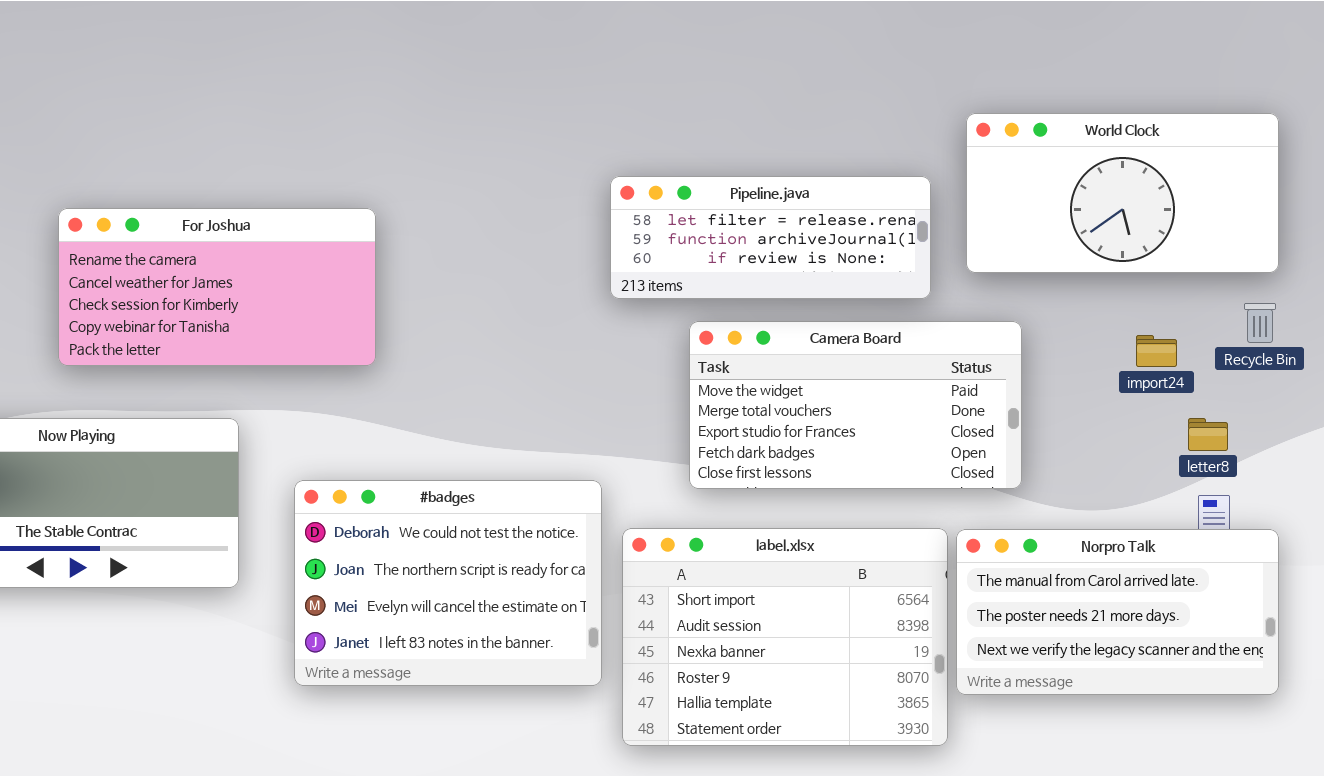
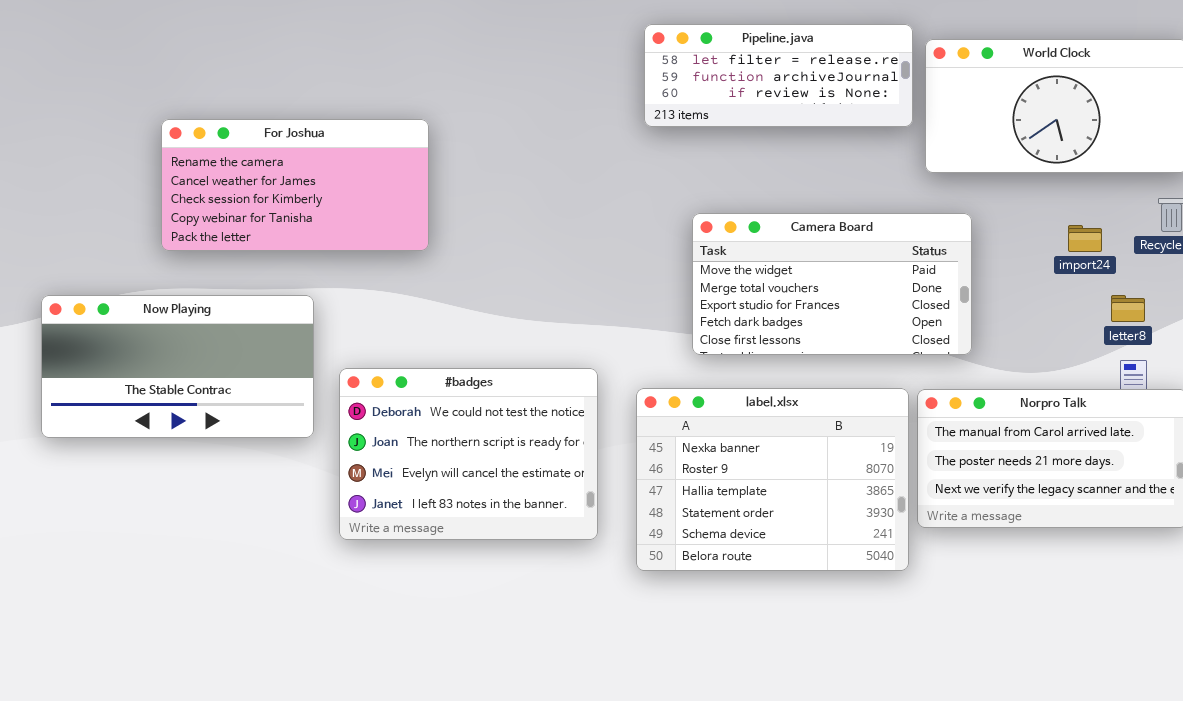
Pipeline.java: [610,176,931,299] -> [644,24,913,127], moved
#badges: [294,480,602,686] -> [339,368,598,540], moved
label.xlsx: [622,528,948,746] -> [636,388,909,571], scrolled down 2 rows

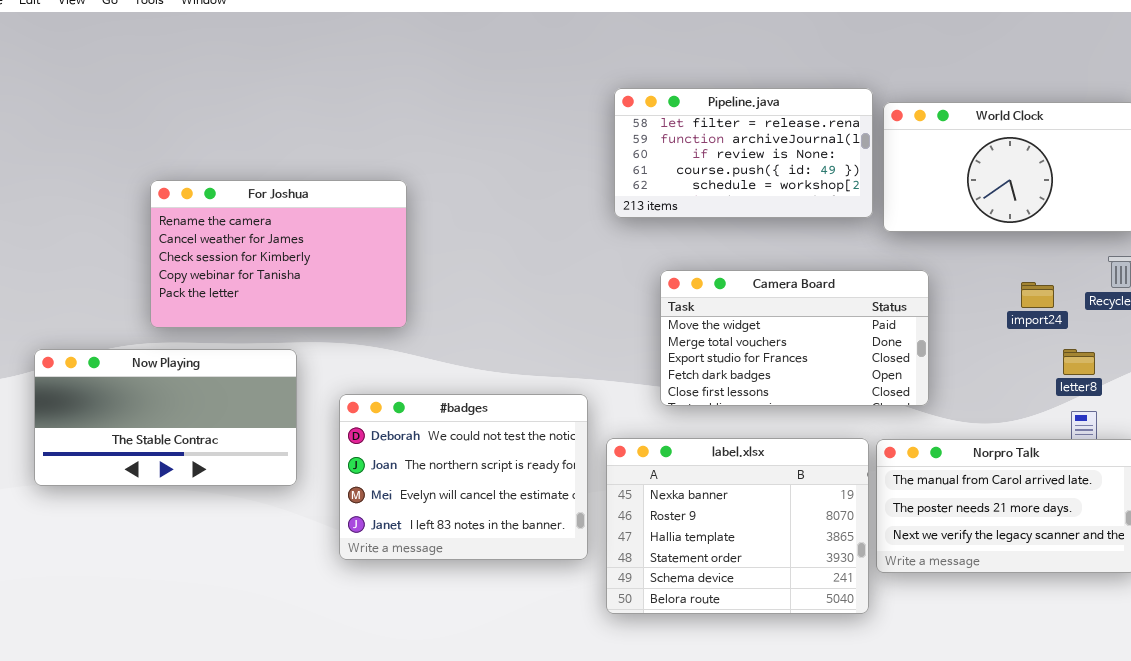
Pipeline.java: [644,24,913,127] -> [614,88,873,218], resized
For Joshua: [161,119,429,251] -> [150,180,407,328], resized
#badges: [339,368,598,540] -> [339,394,588,560], moved

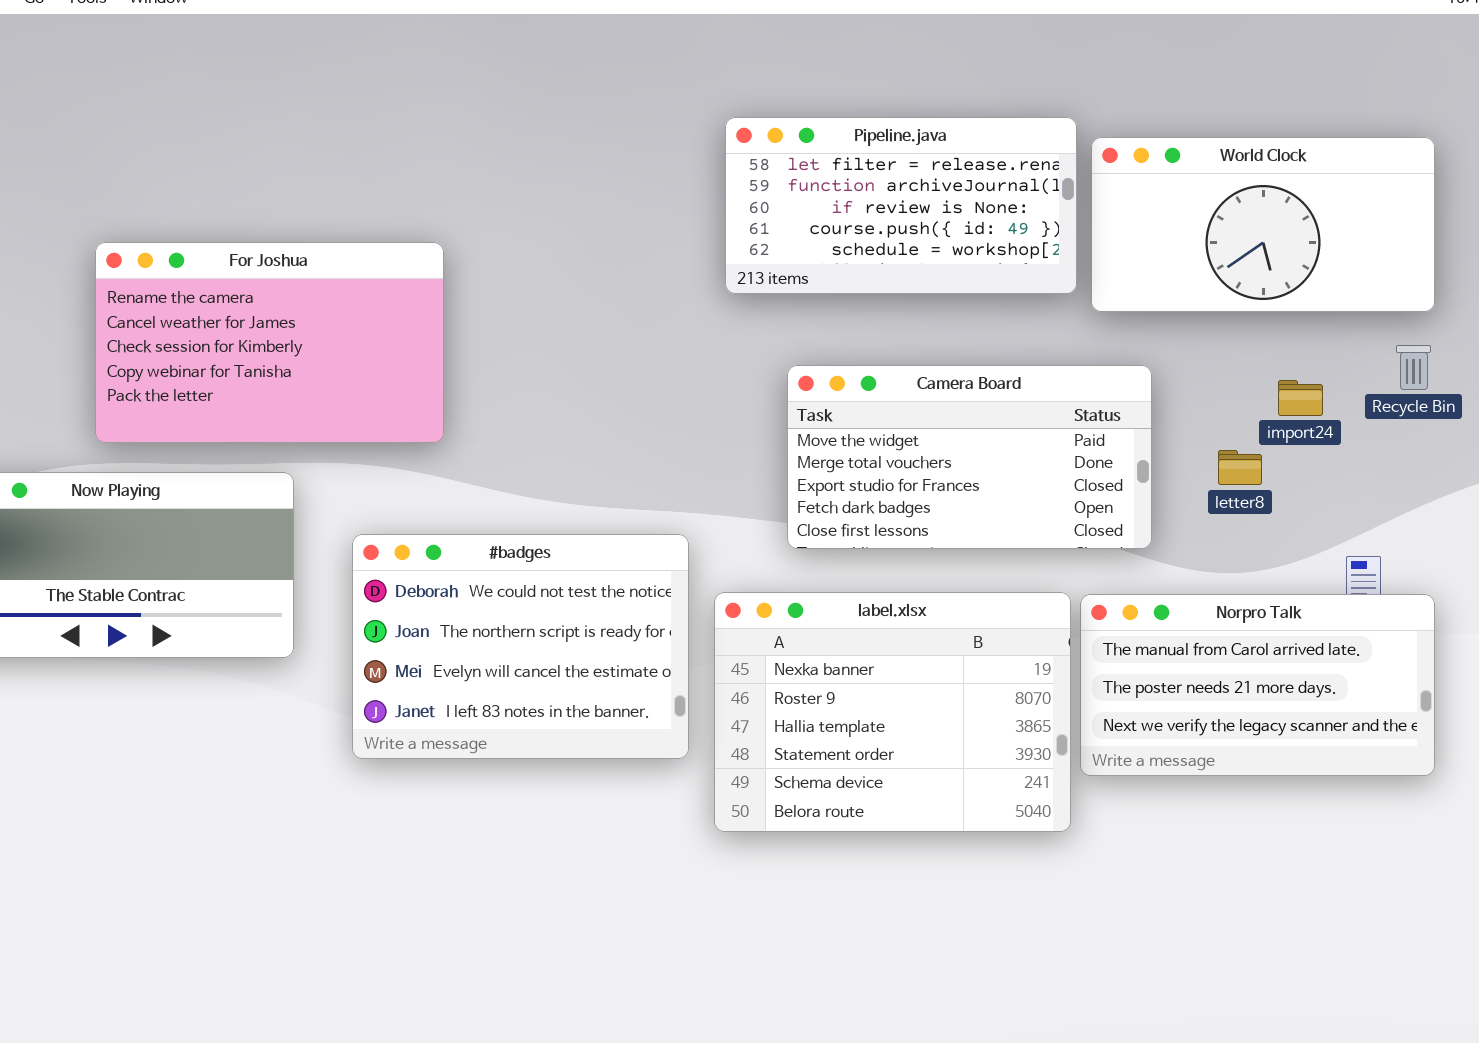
letter8: [1063,349,1095,375] -> [1218,450,1262,485], moved

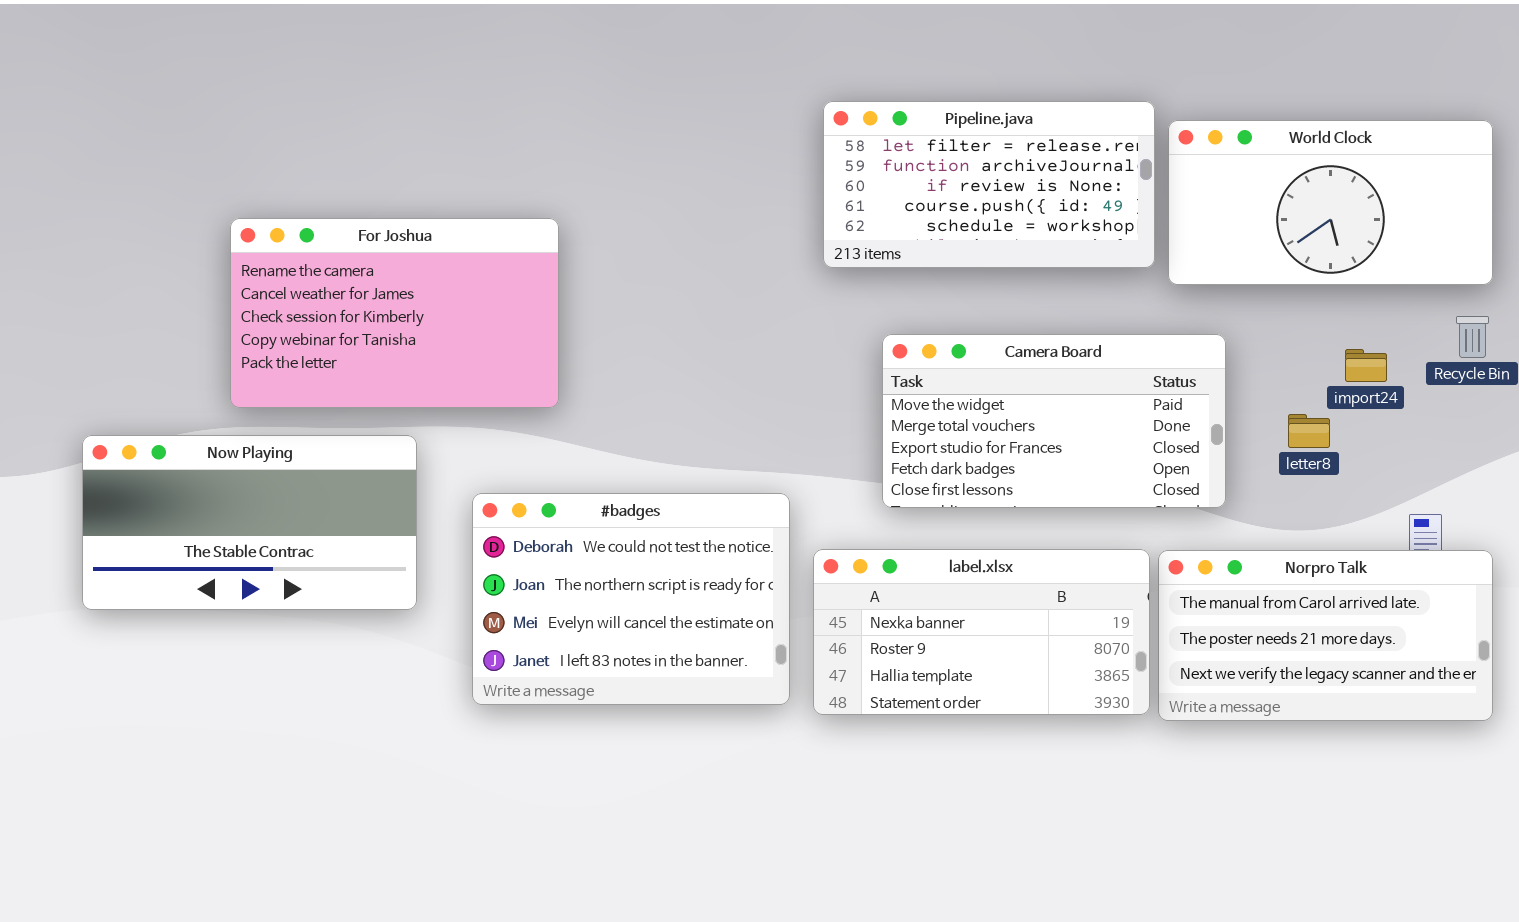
label.xlsx: [714,592,1071,832] -> [813,549,1150,715], resized

